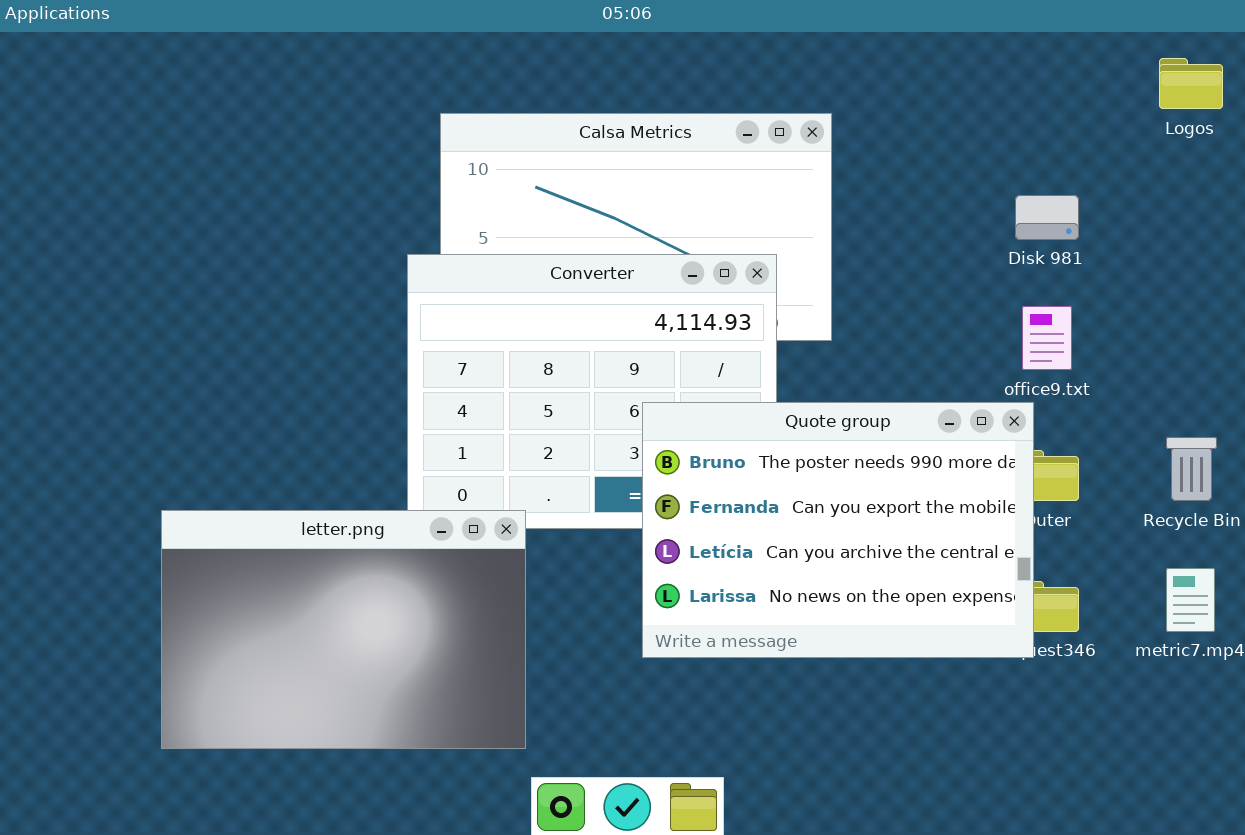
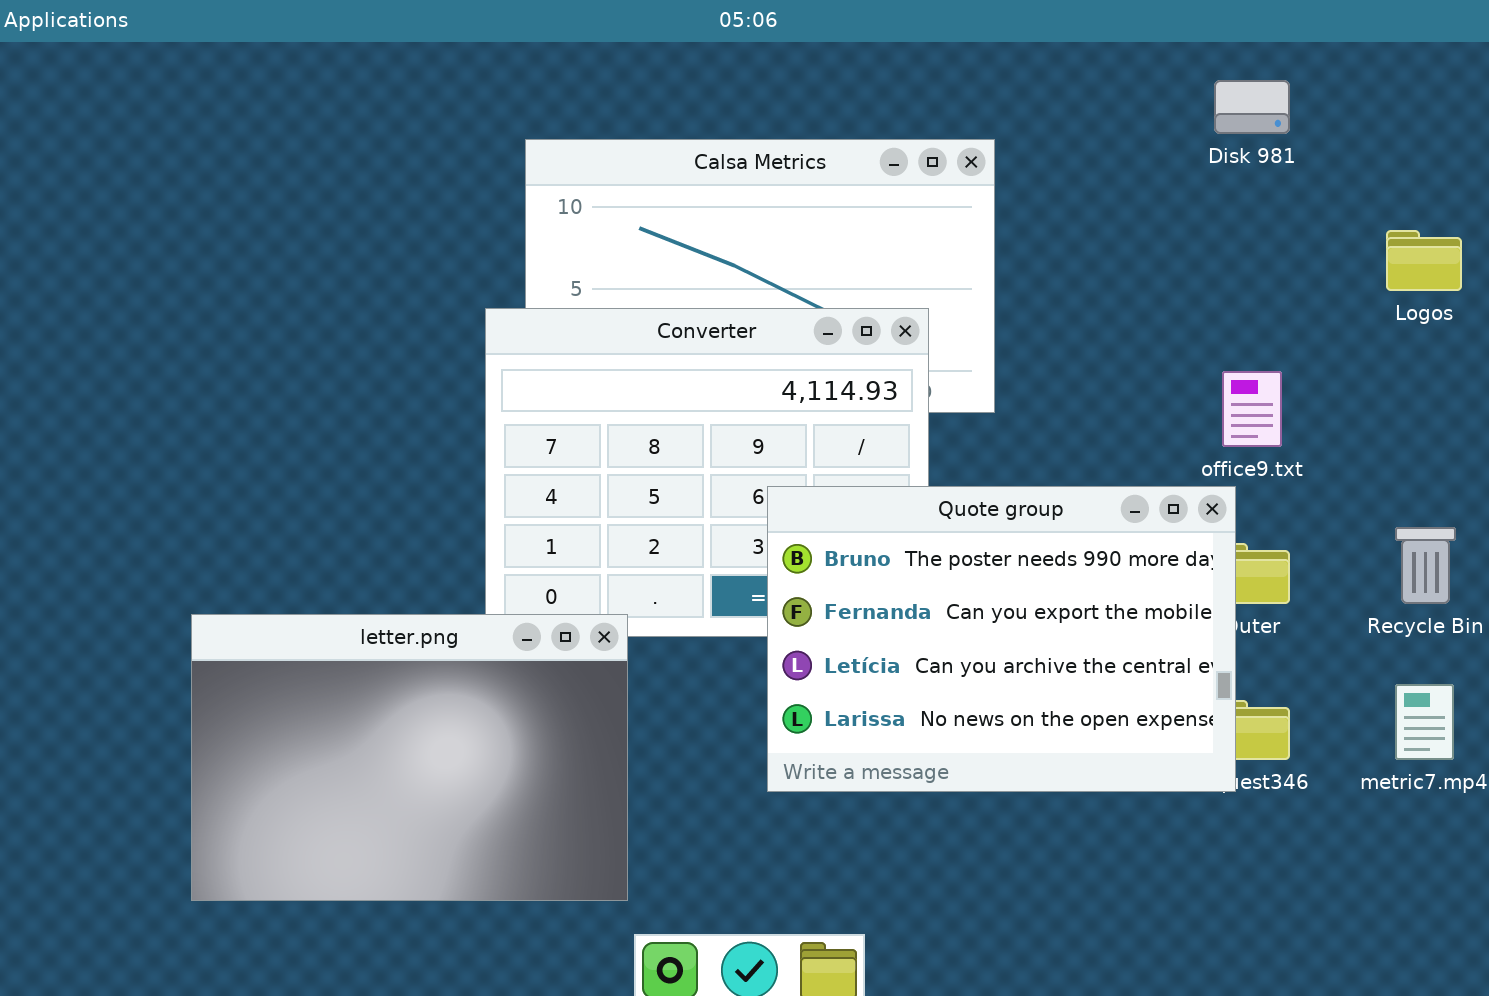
Logos: [1159,58,1223,109] -> [1386,230,1462,291], moved
Disk 981: [1015,195,1079,240] -> [1214,80,1290,134], moved

